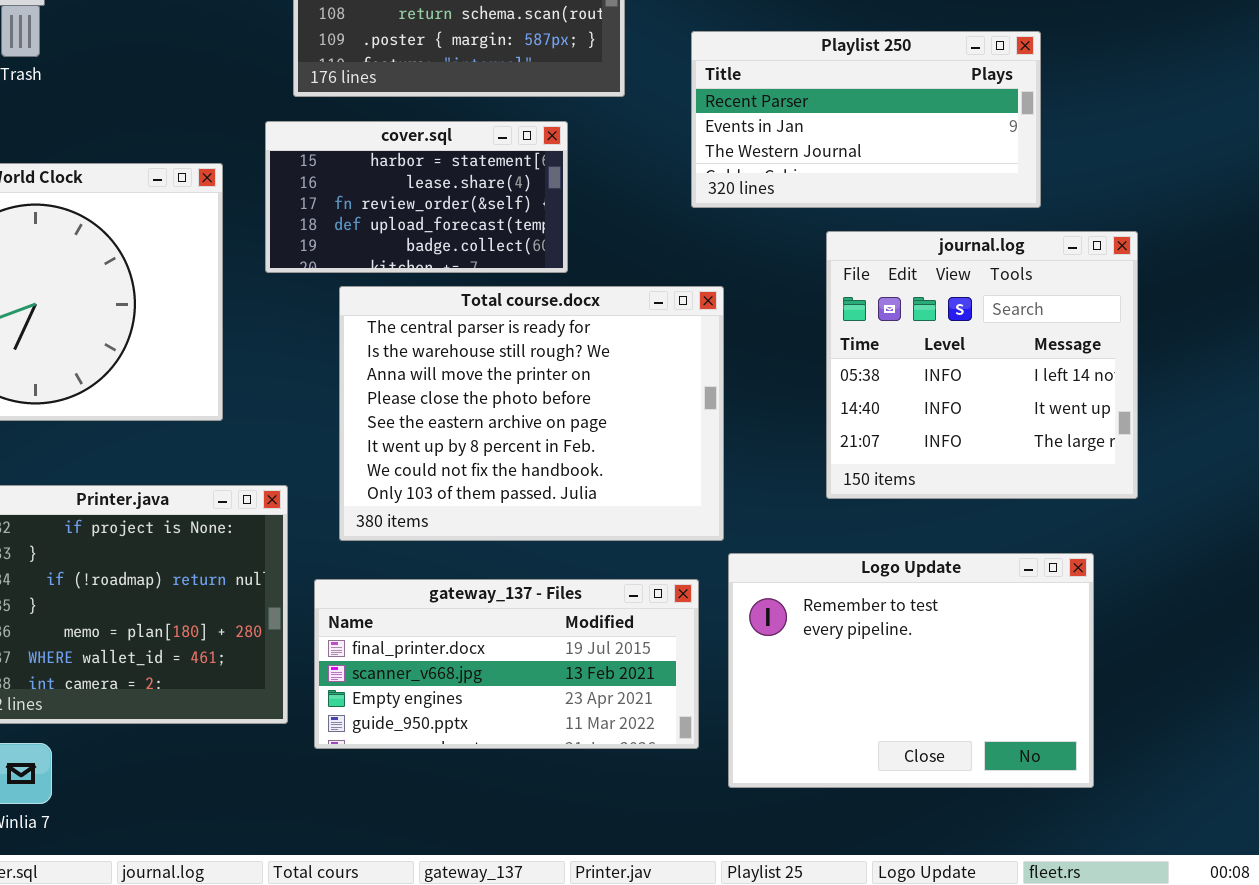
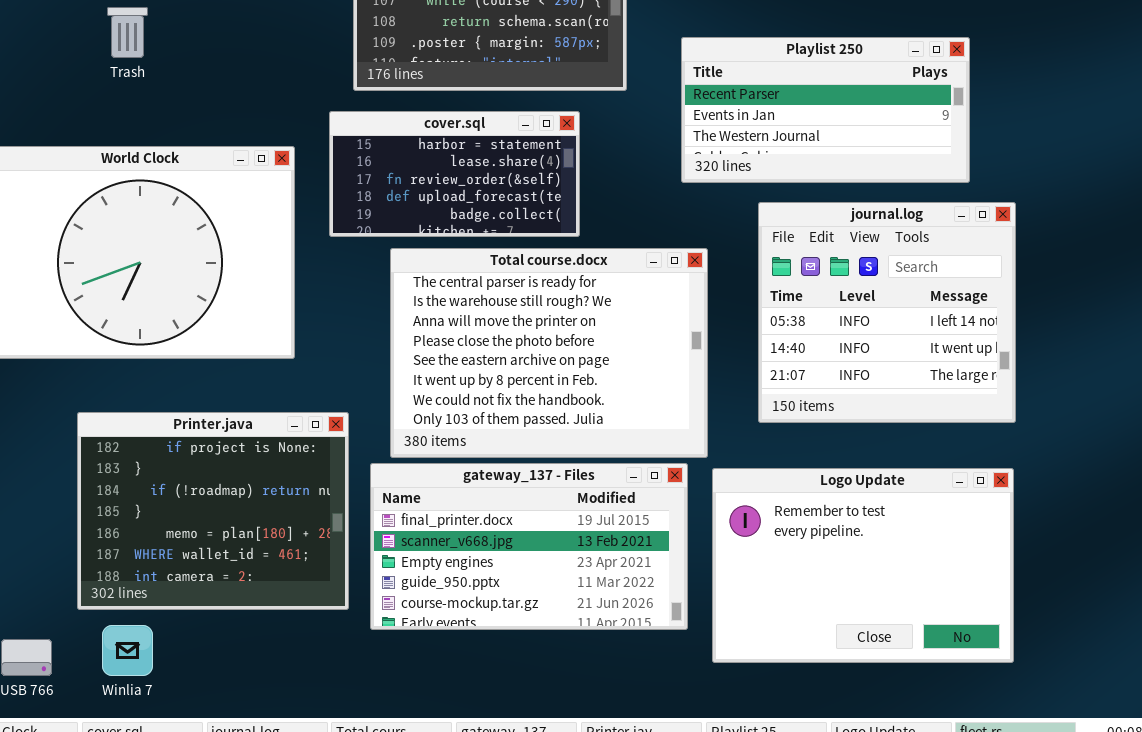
journal.log: [826,231,1138,499] -> [758,202,1016,423], moved
gateway_137 - Files: [314,579,699,749] -> [370,463,688,630], resized

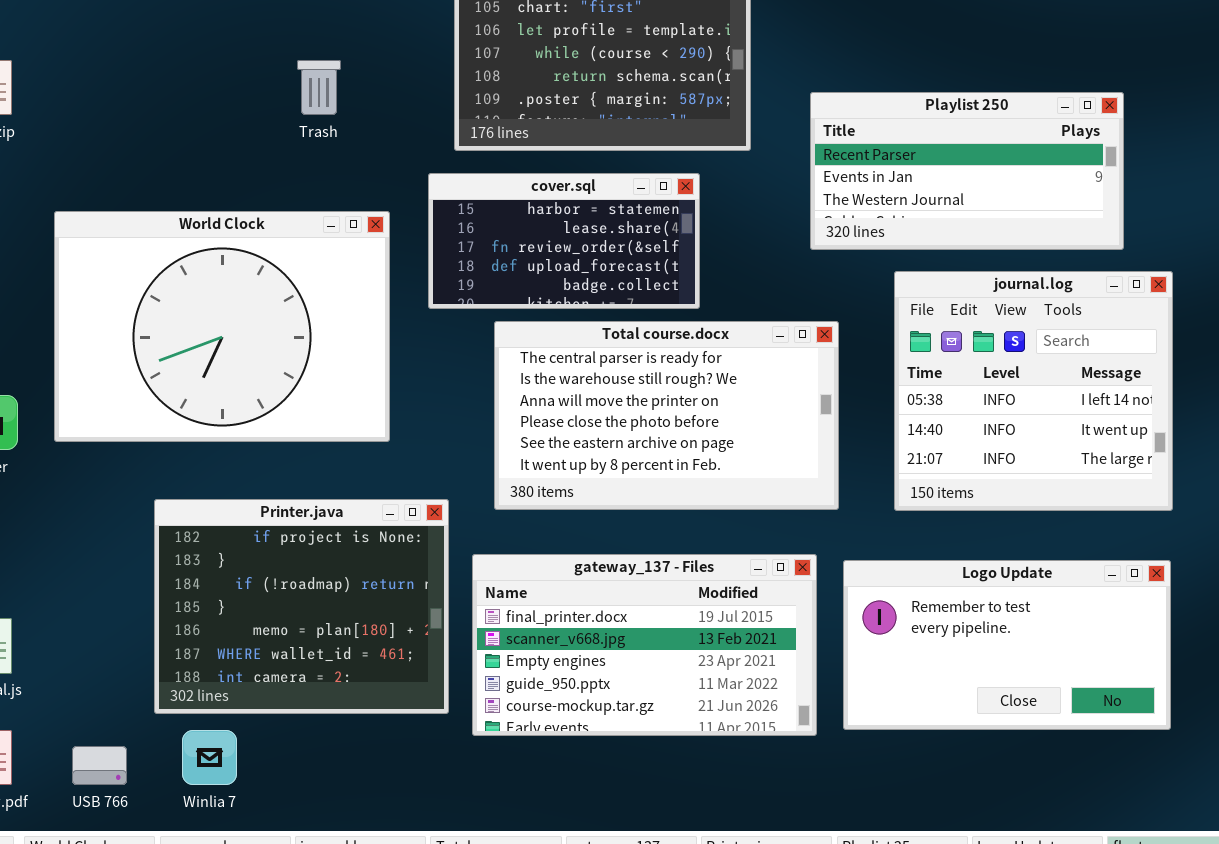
Trash: [107,7,148,58] -> [297,60,341,115], moved
Total course.docx: [390,248,708,458] -> [494,321,839,510], resized
Logo Update: [712,468,1014,663] -> [843,560,1171,730], resized

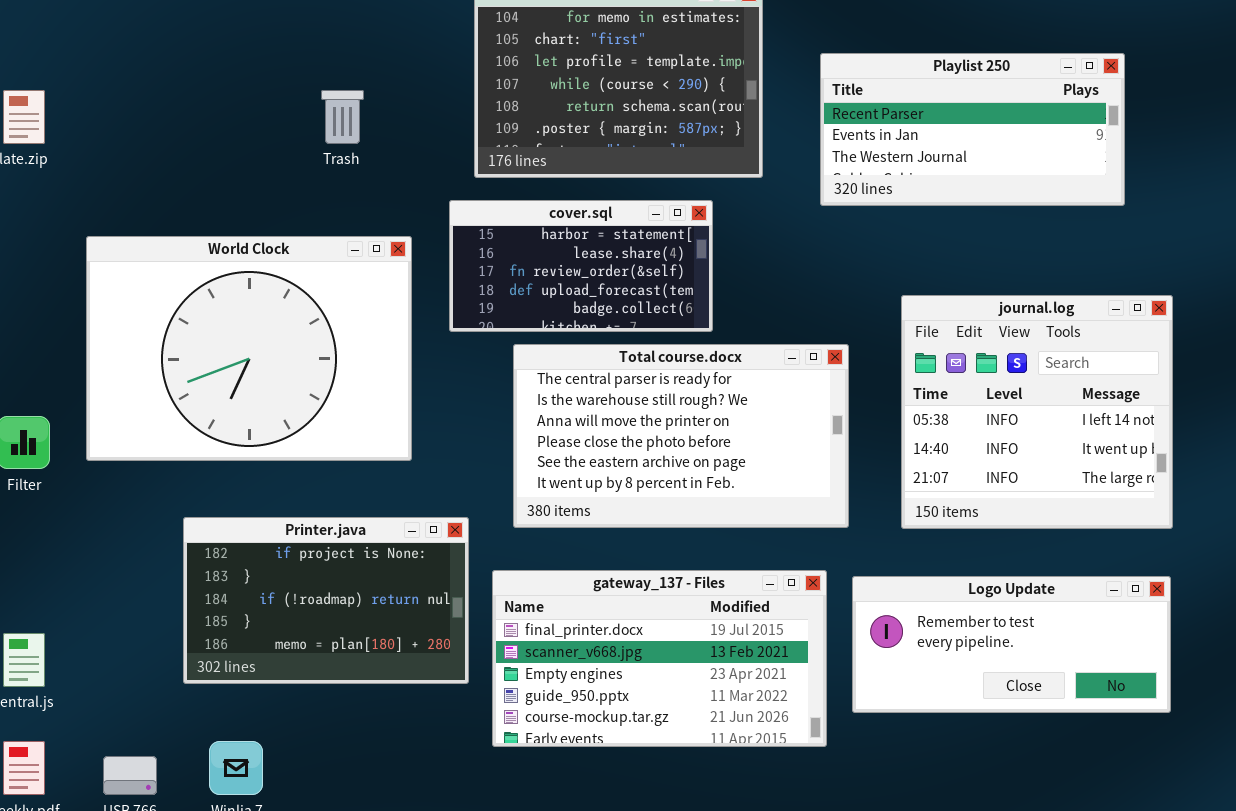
Playlist 250: [810,92,1124,250] -> [820,53,1125,206], moved
Printer.java: [154,499,449,714] -> [183,517,469,684], resized
Logo Update: [843,560,1171,730] -> [852,576,1171,713], resized

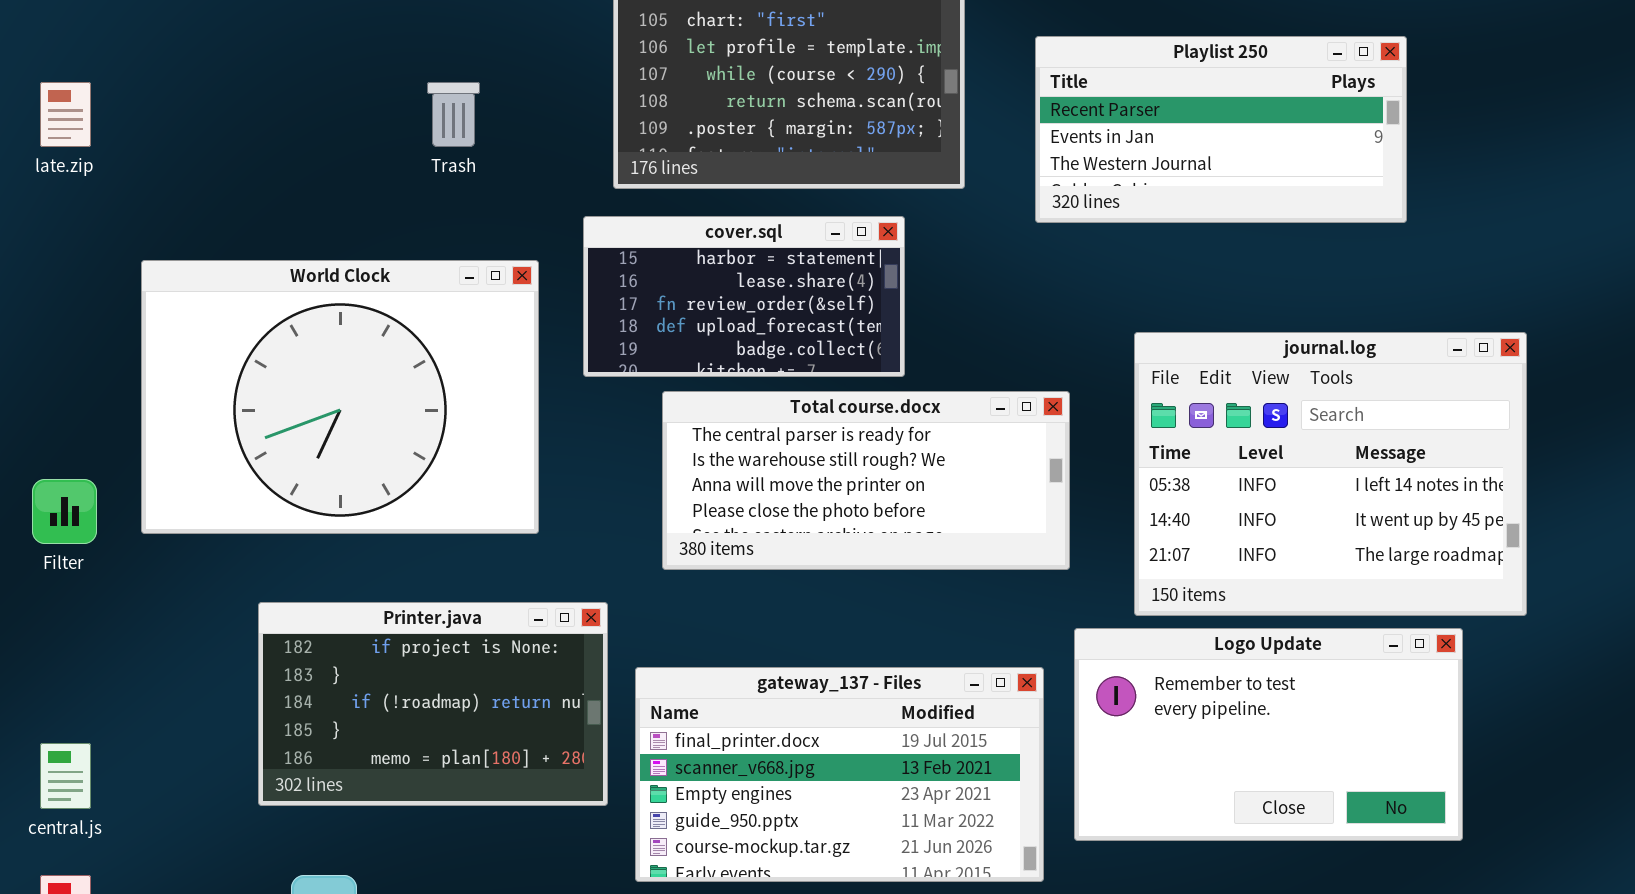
journal.log: [901,295,1173,529] -> [1134,332,1527,616], resized
Total course.docx: [513,344,849,528] -> [662,391,1070,570], resized
Logo Update: [852,576,1171,713] -> [1074,628,1463,841], resized

